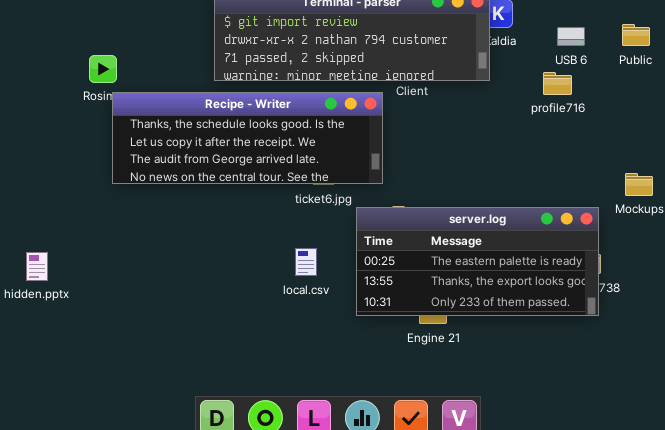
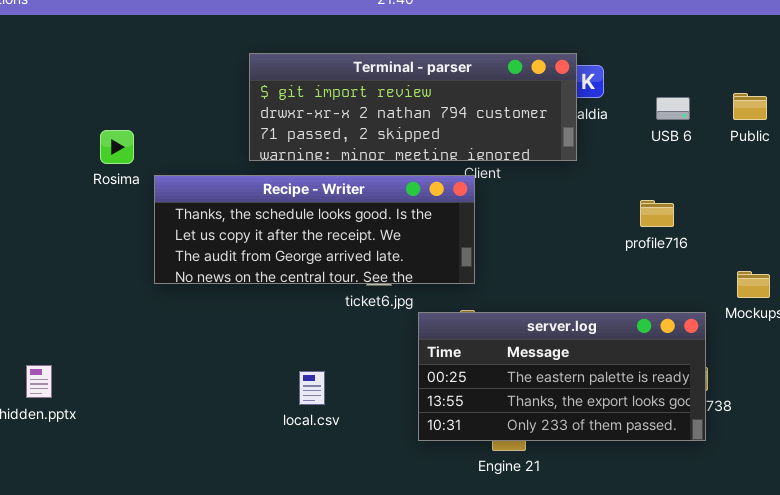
profile716: [543,72,572,95] -> [640,200,674,227], moved
Recipe - Writer: [112,92,383,184] -> [154,175,475,284], moved
local.csv: [295,248,317,276] -> [299,371,325,405], moved

